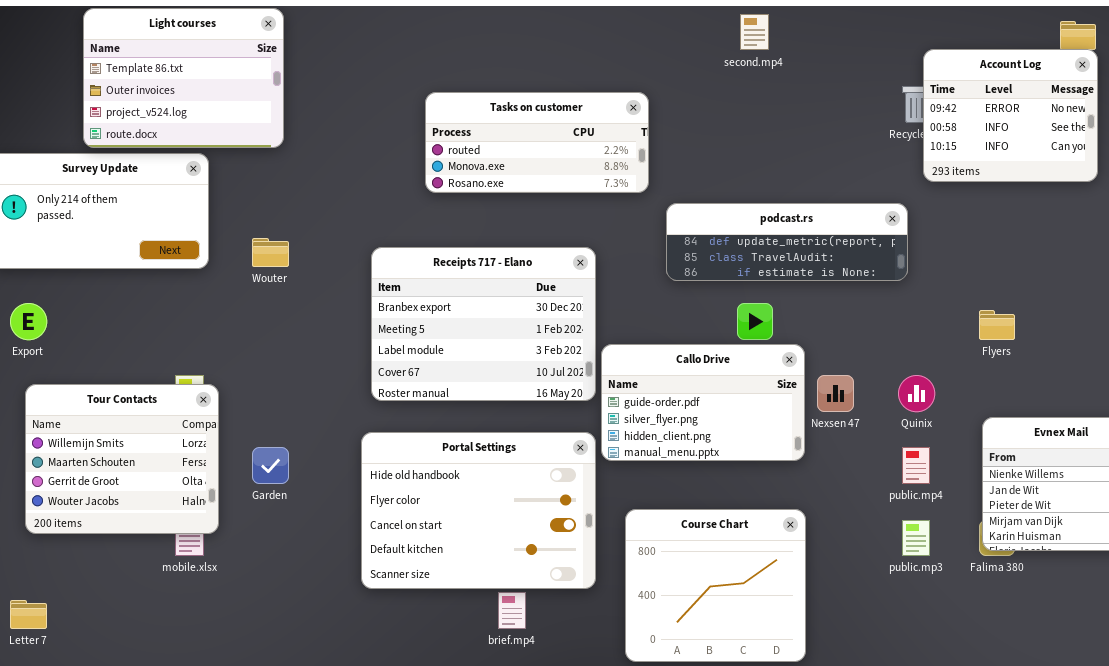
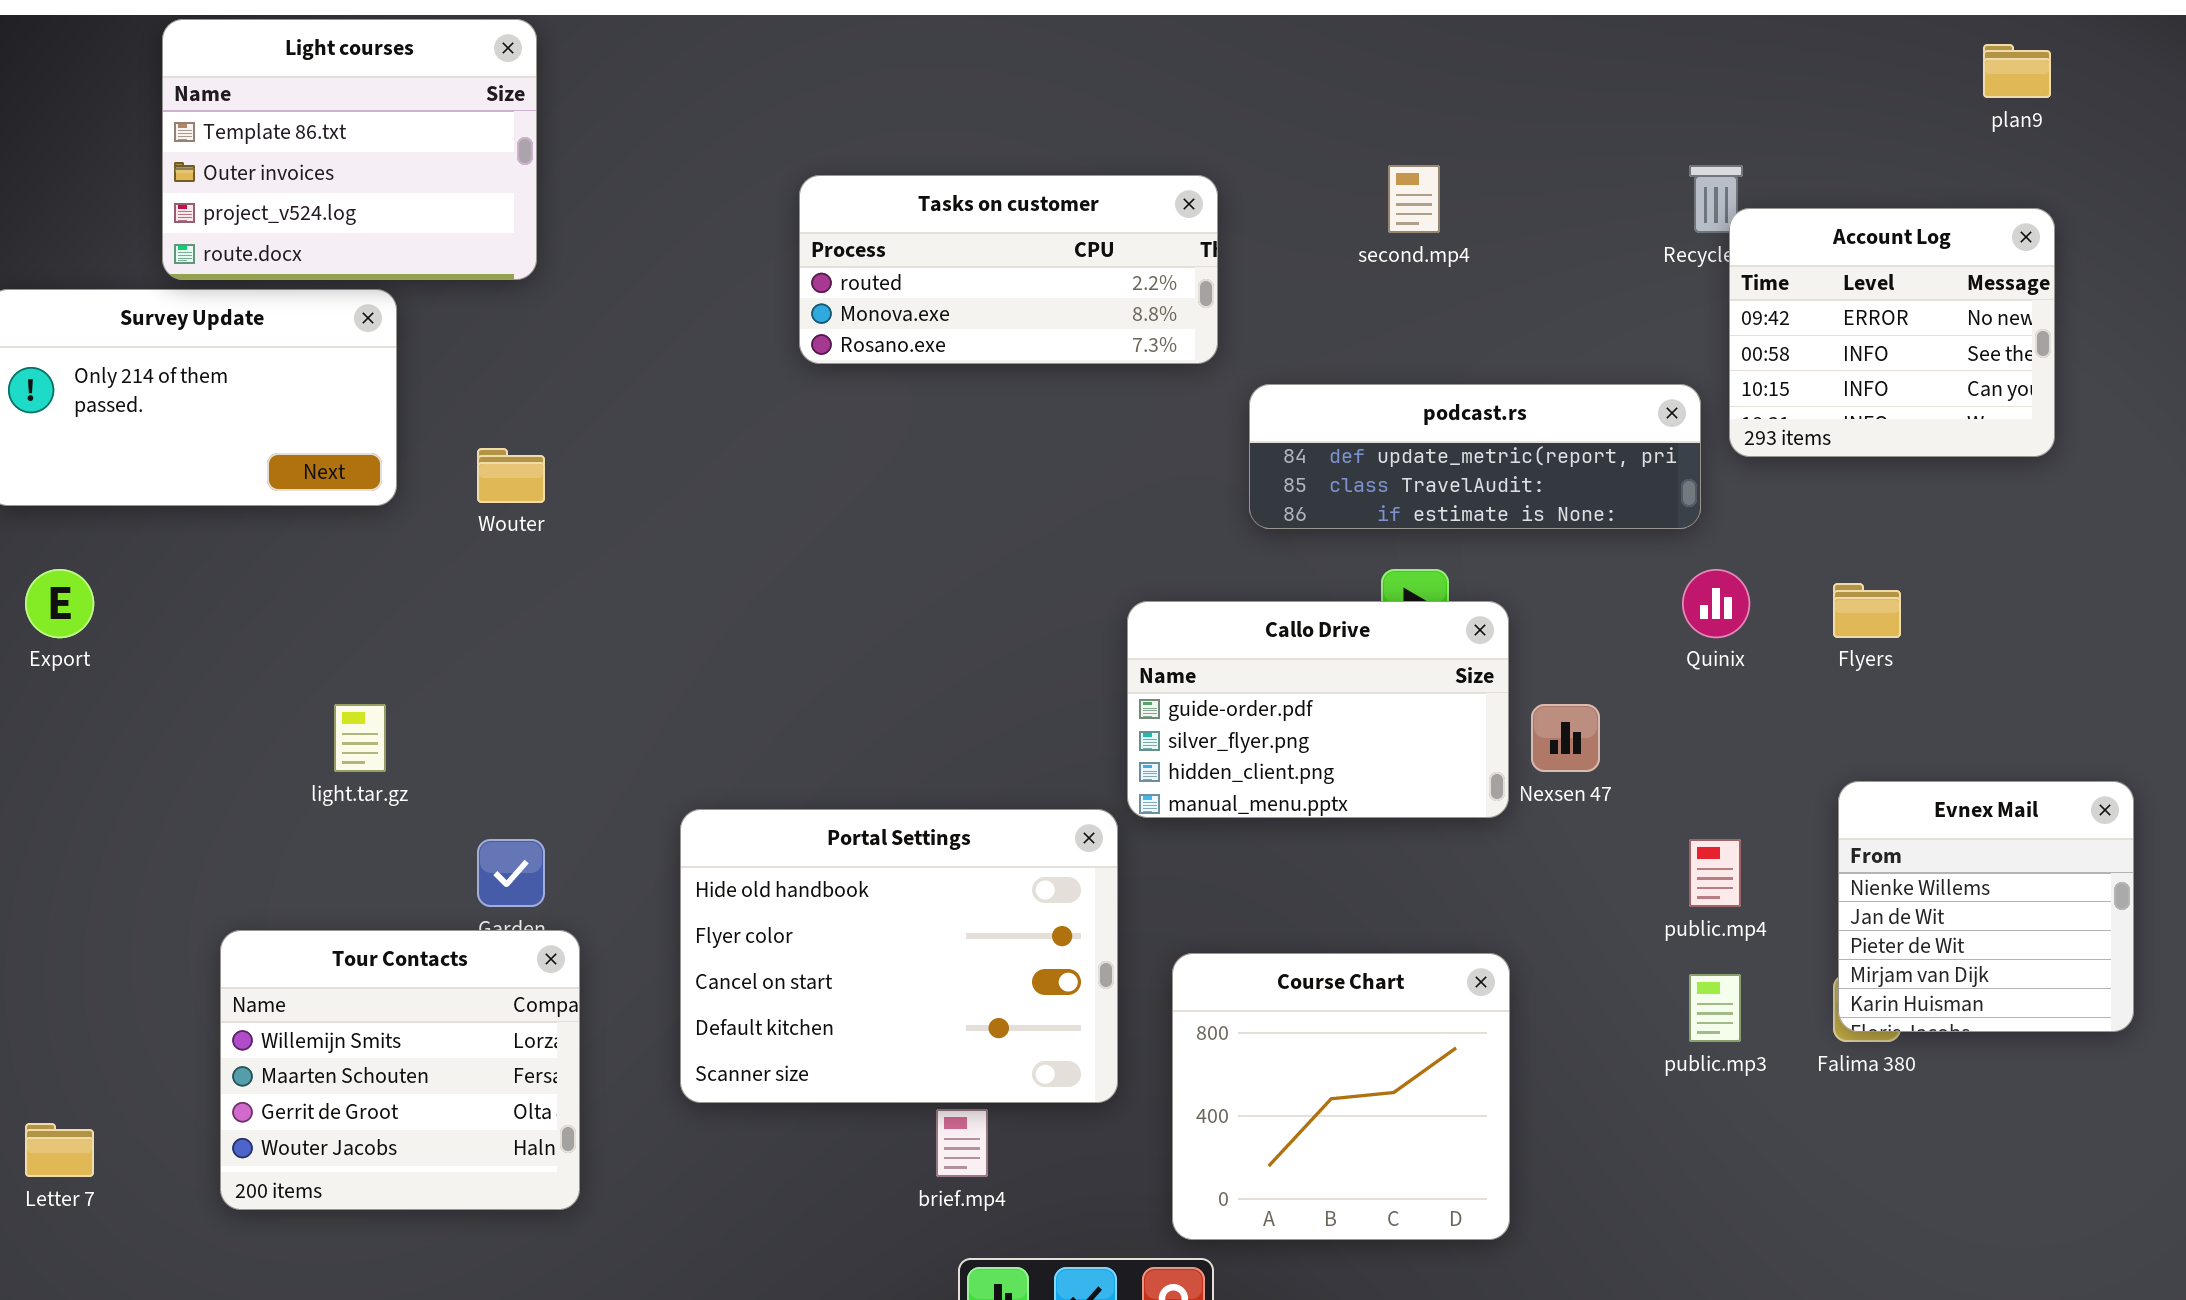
second.mp4: [740,14,769,50] -> [1388,165,1440,233], moved
Account Log: [923,49,1098,182] -> [1729,208,2055,457], moved
Receipts 717 - Elano: [371,247,596,401] -> none, closed
Callo Drive: [601,344,805,461] -> [1127,601,1509,818], moved
Quinix: [898,375,935,412] -> [1682,569,1750,638], moved
Tour Contacts: [25,384,219,534] -> [220,930,580,1210], moved

